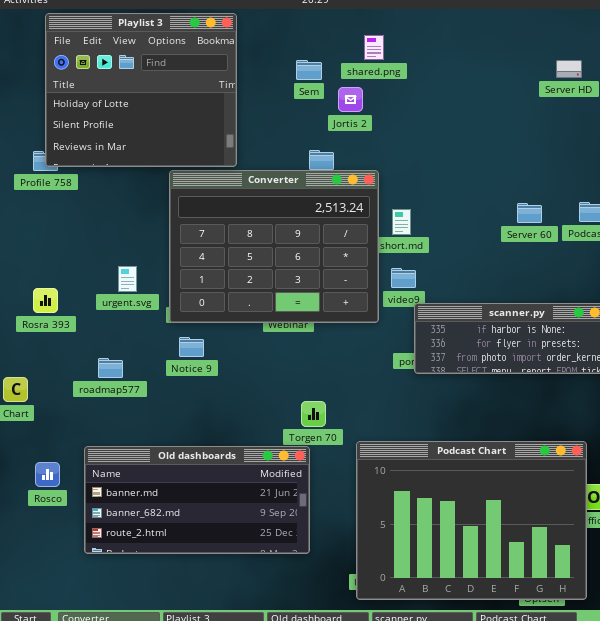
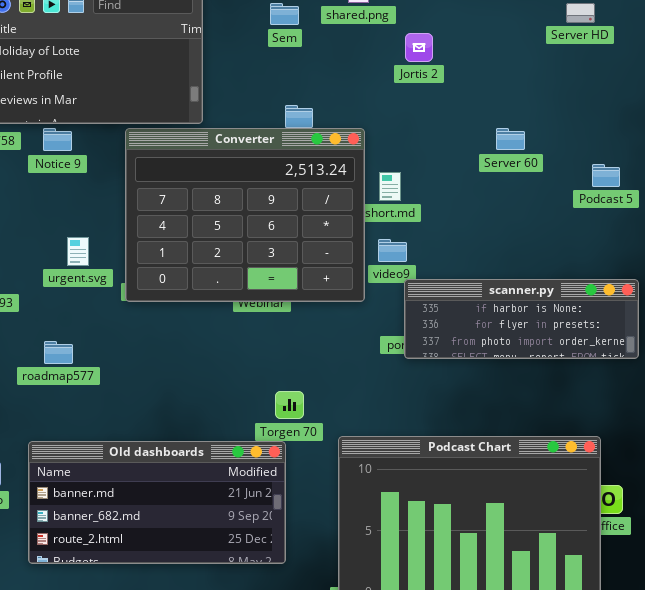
Jortis 2: [338,87,363,112] -> [405,33,433,62], moved
Server 60: [517,203,542,223] -> [496,128,525,150], moved
Notice 9: [179,337,204,357] -> [43,128,72,151], moved

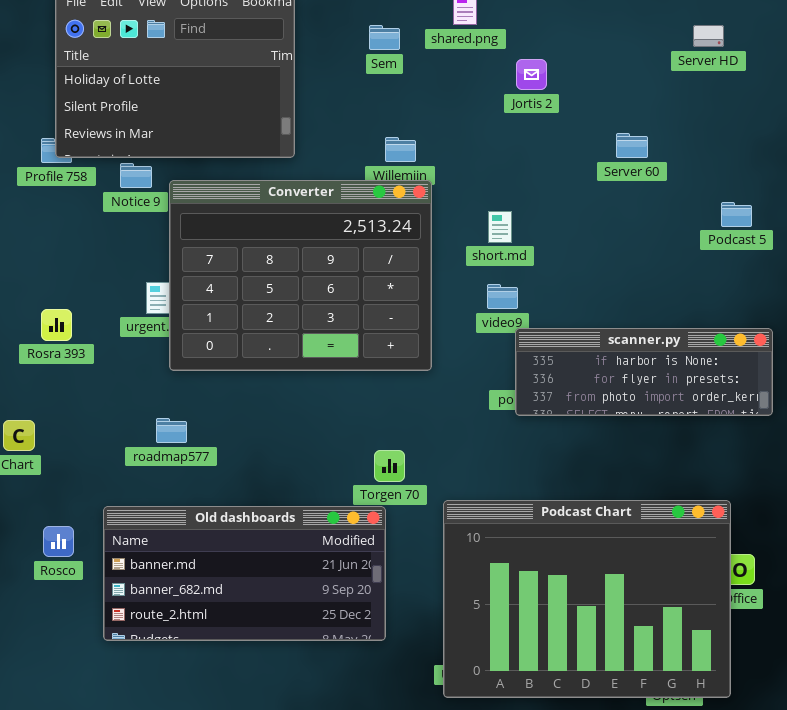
Converter: [125,128,365,302] -> [169,180,432,371], moved
Server 60: [496,128,525,150] -> [616,133,648,158], moved
roadmap577: [44,341,73,364] -> [156,418,187,443], moved

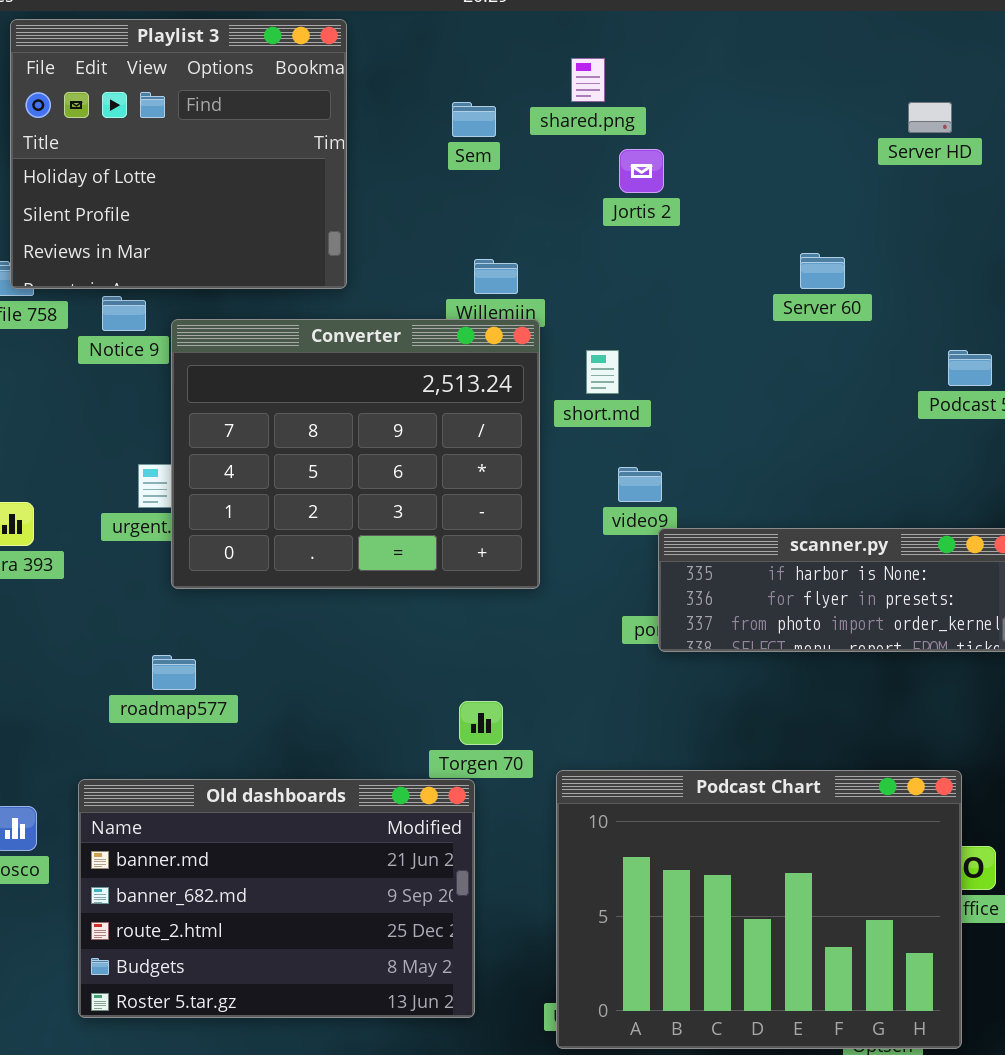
Jortis 2: [516,59,547,90] -> [619,149,664,193], moved
short.md: [488,211,512,243] -> [586,350,619,394], moved
Old dashboards: [103,506,386,641] -> [78,779,475,1018], resized

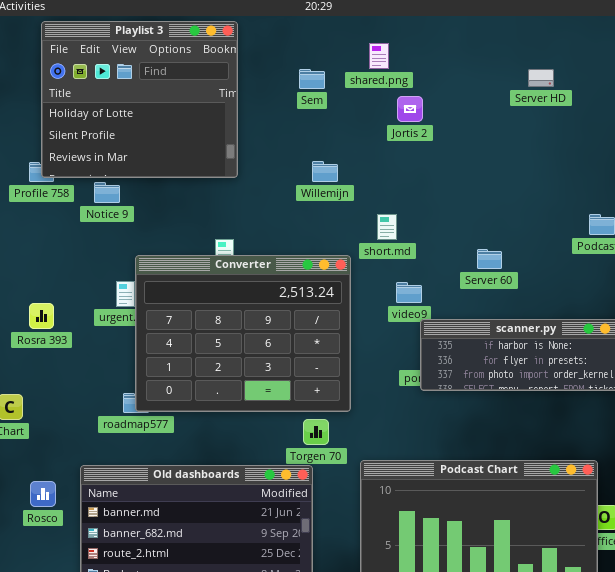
Server HD: [908,102,952,133] -> [528,69,554,87], moved
Server 60: [800,253,845,289] -> [477,249,502,269], moved
Converter: [171,319,540,589] -> [135,255,351,412], moved

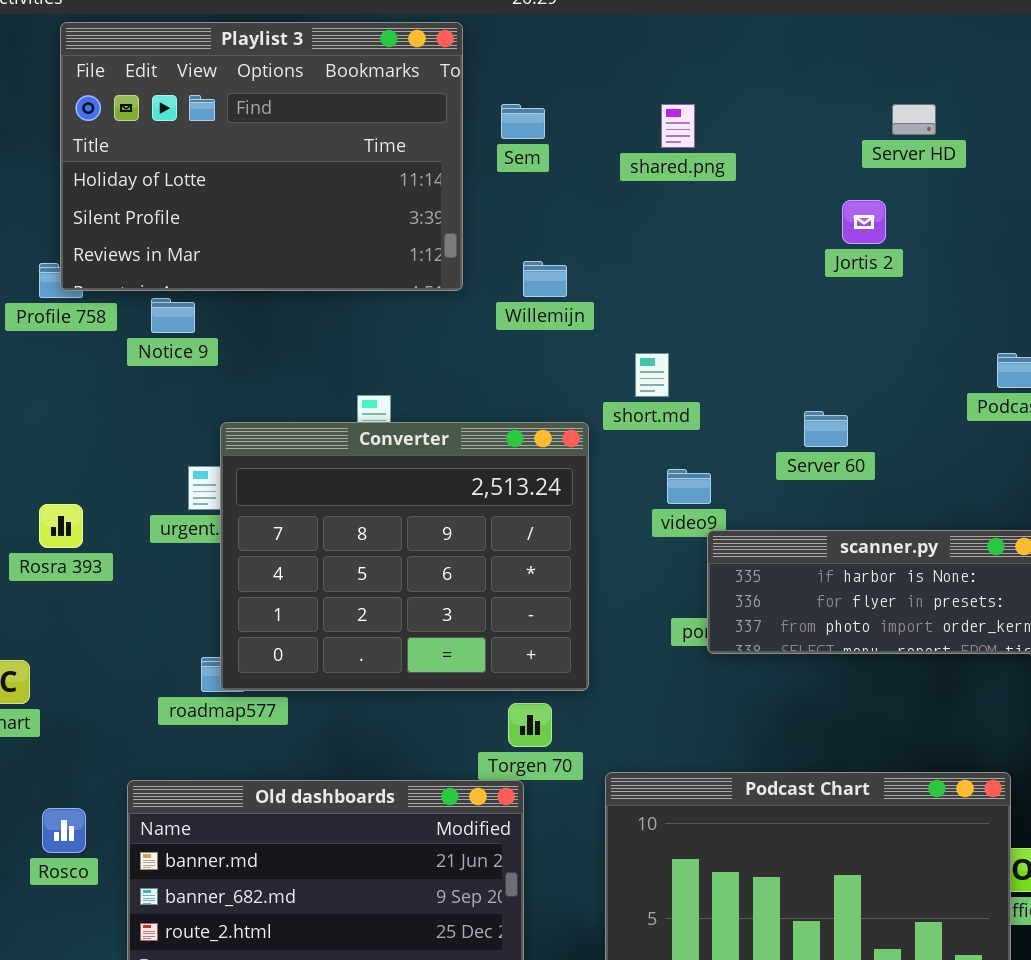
Playlist 3: [41,21,238,178] -> [60,22,463,291], resized
shared.png: [369,43,389,69] -> [661,104,695,148], moved
Jortis 2: [397,96,423,122] -> [842,200,886,244], moved

